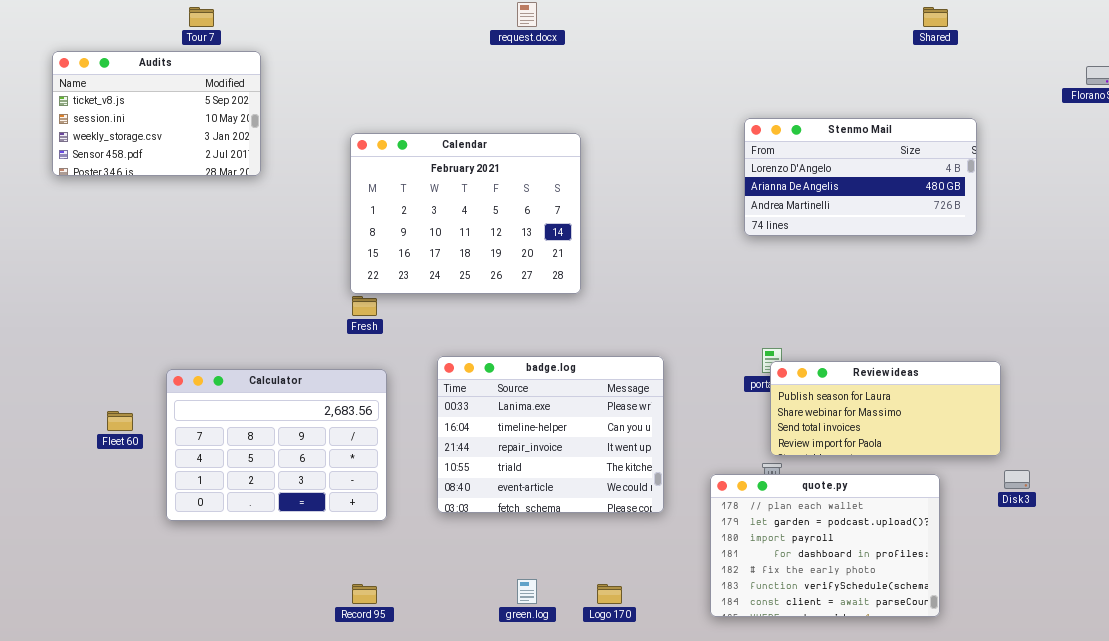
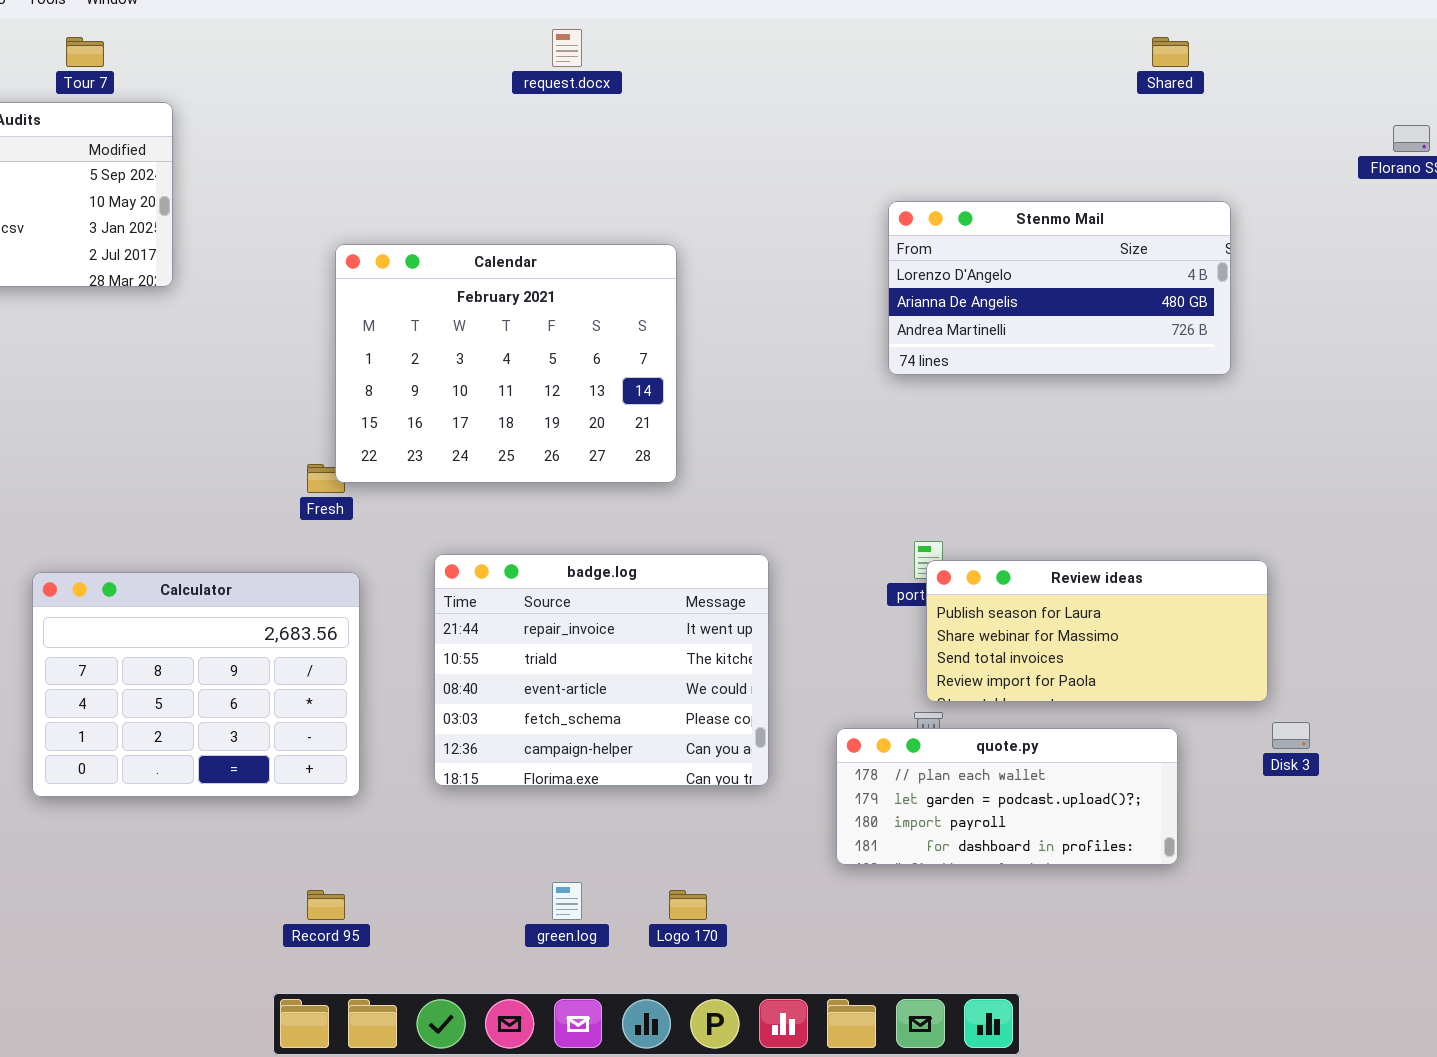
Calendar: [350,133,581,294] -> [335,244,677,483], moved
badge.log: [437,356,664,513] -> [434,554,769,786], scrolled down 2 rows
quote.py: [710,474,940,617] -> [836,728,1178,865], resized

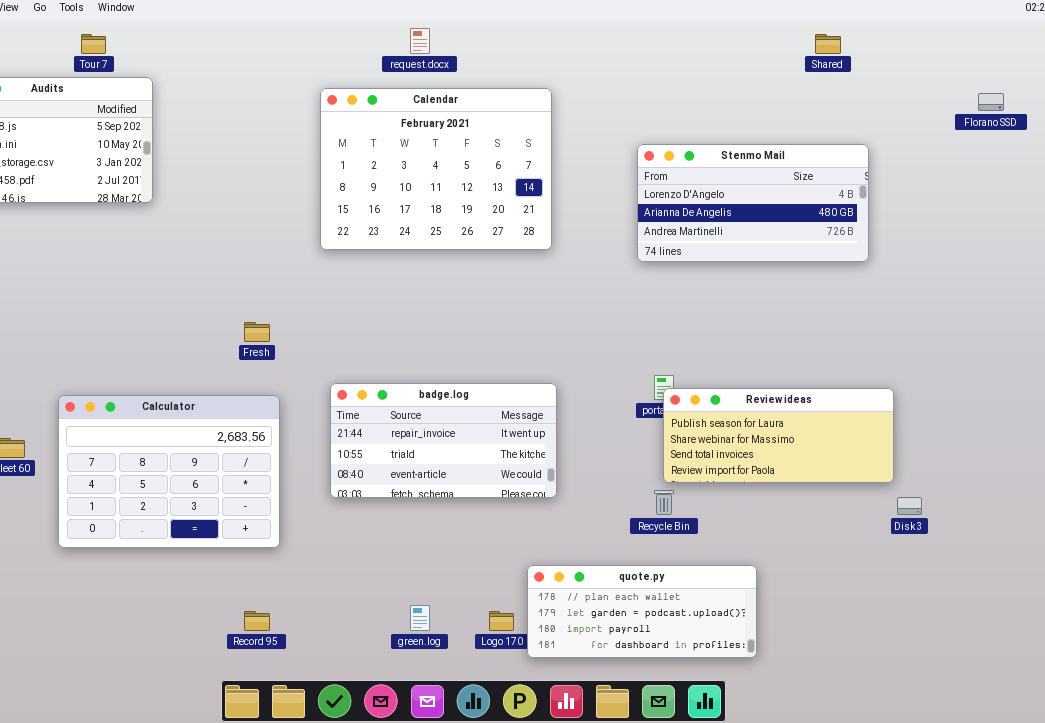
Calendar: [335,244,677,483] -> [320,88,552,250], moved
badge.log: [434,554,769,786] -> [330,383,557,498], resized
quote.py: [836,728,1178,865] -> [527,565,757,658], moved

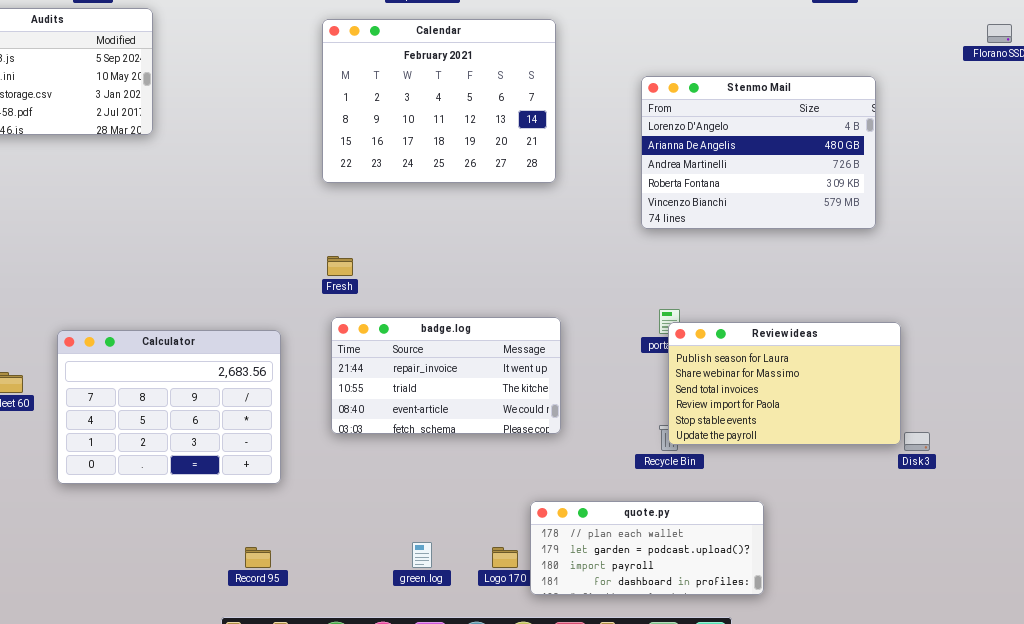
Stenmo Mail: [637,144,869,262] -> [641,76,876,229], resized
Fresh: [244,322,270,342] -> [327,256,353,276], moved
Review ideas: [663,388,894,483] -> [668,322,901,445], resized

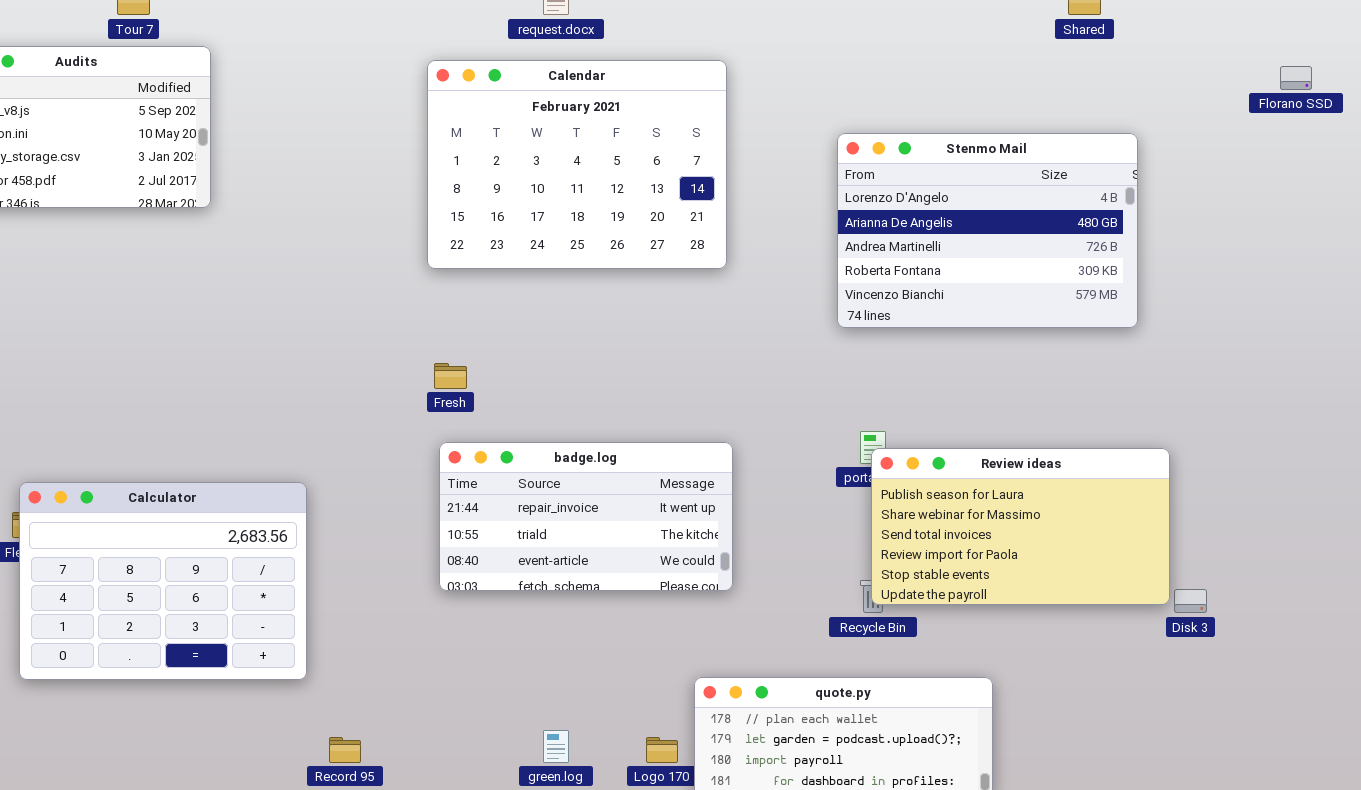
Calculator: [57,330,281,484] -> [19,482,307,680], moved

